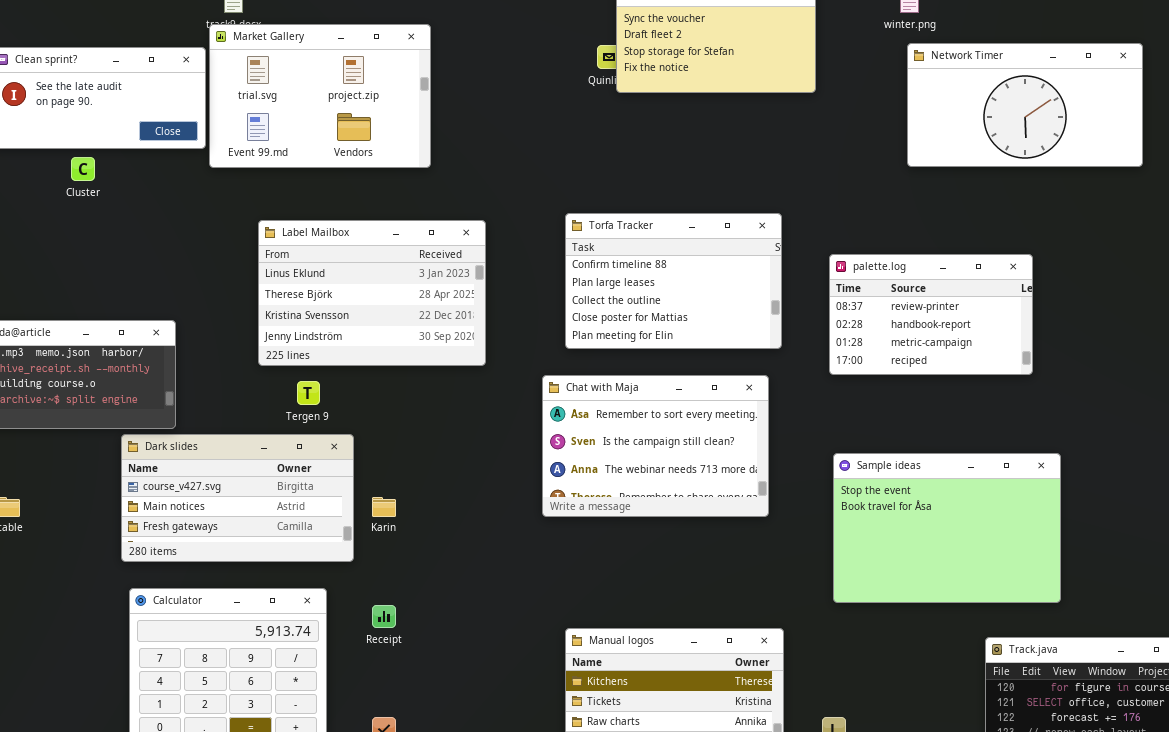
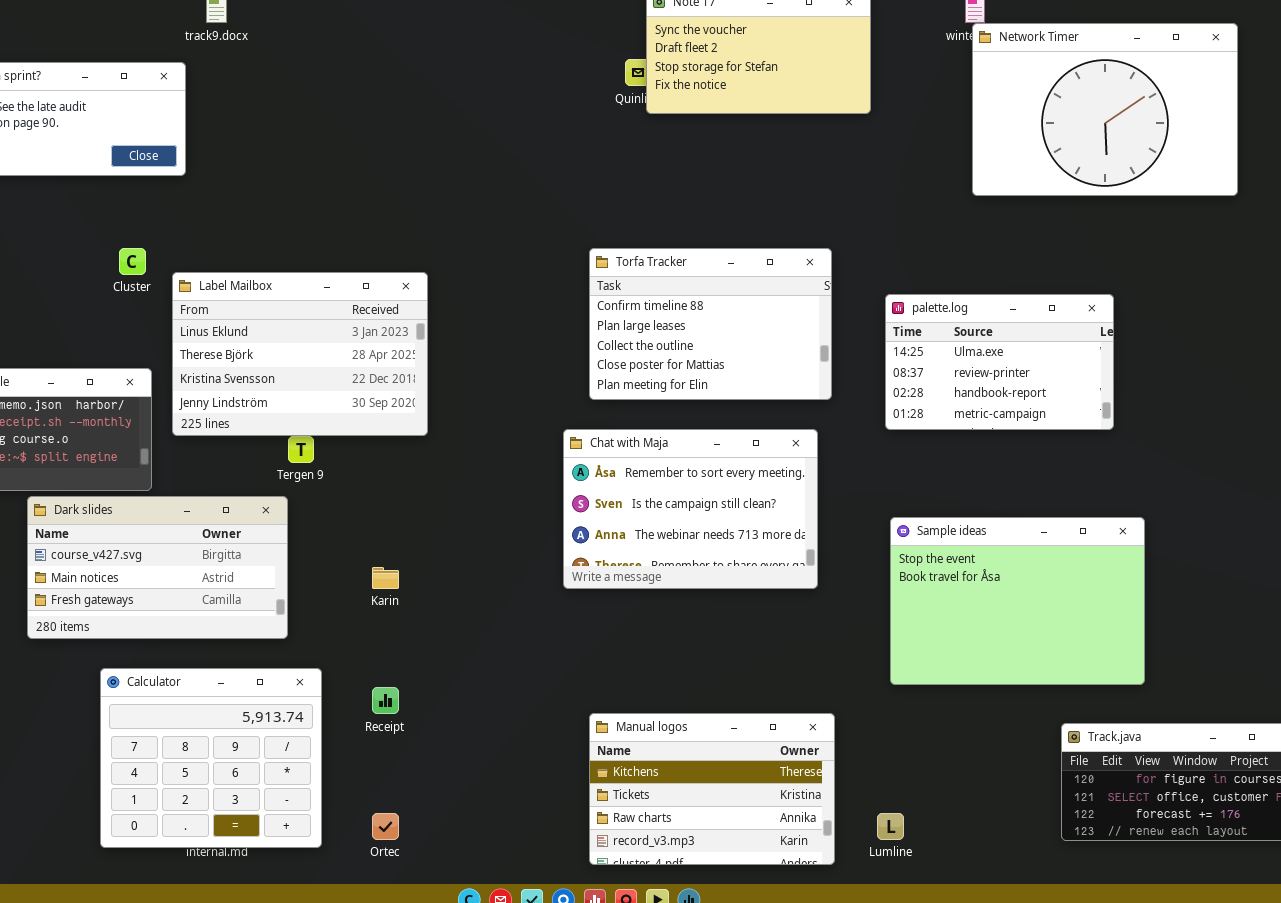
Market Gallery: [209,24,431,168] -> none, closed
Network Timer: [907,43,1143,167] -> [972,23,1238,196], resized
Cluster: [71,157,95,181] -> [119,248,146,275], moved
Label Mailbox: [258,220,486,366] -> [172,272,428,436], moved
palette.log: [829,254,1033,375] -> [885,294,1114,430], scrolled up 1 row
Dark slides: [121,434,354,562] -> [27,496,288,639], moved

